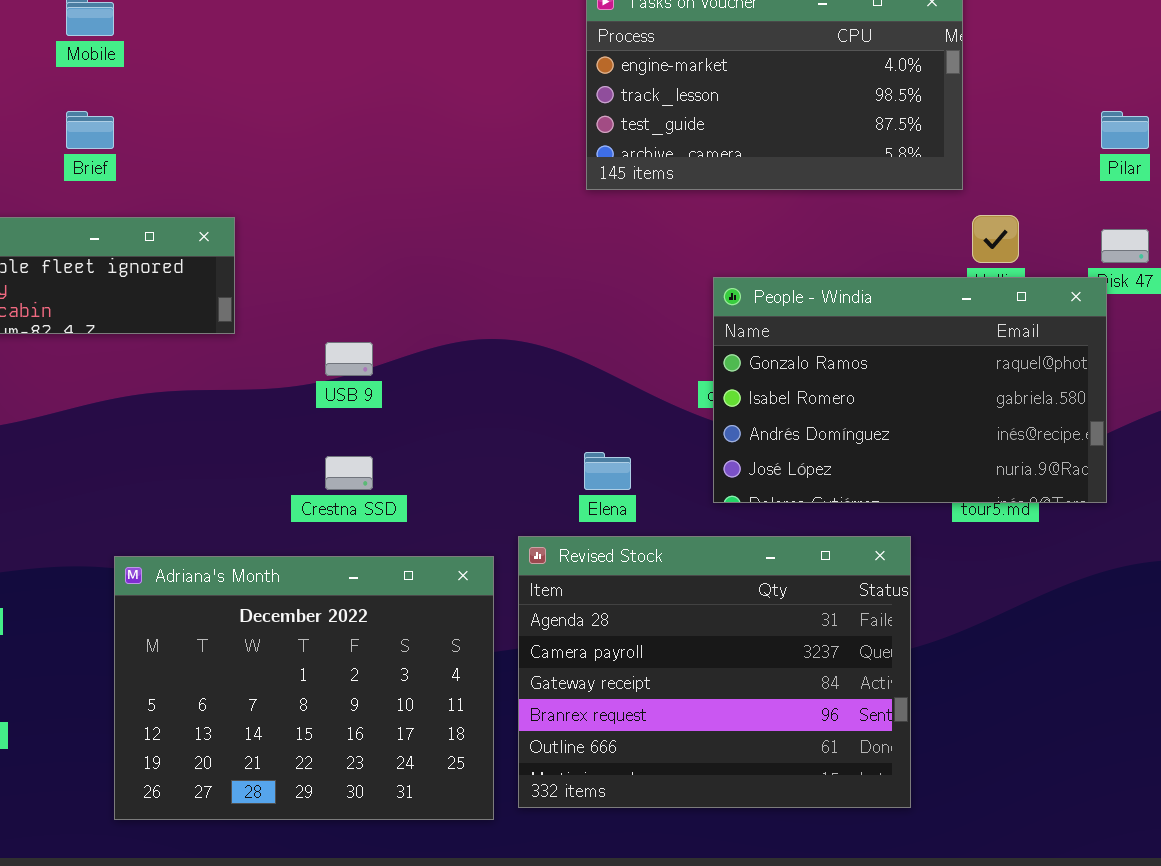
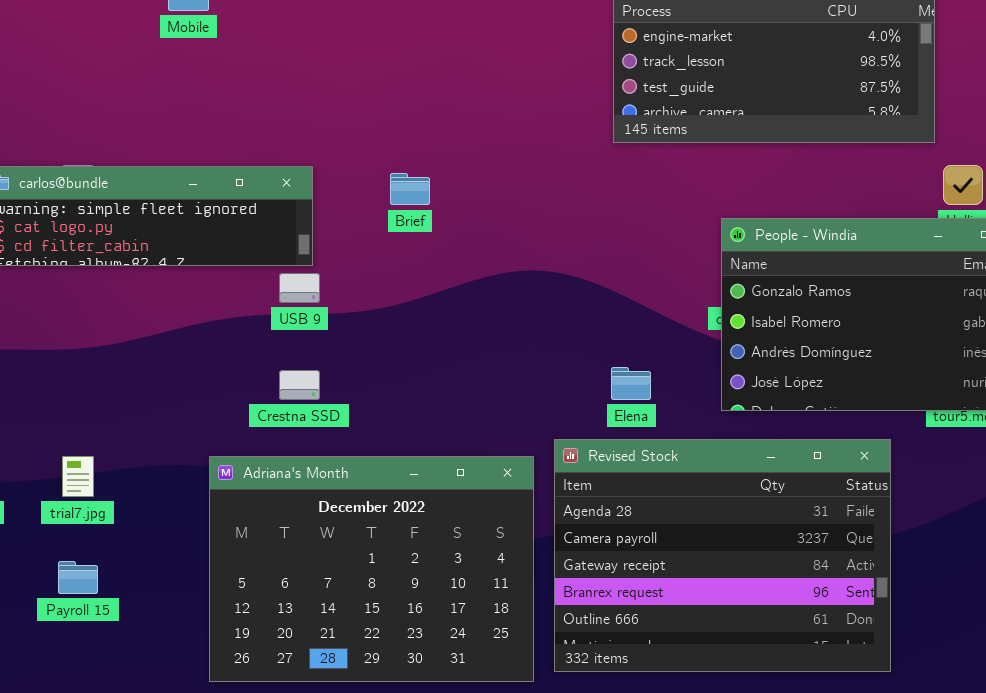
Brief: [66,111,114,149] -> [390,173,430,205], moved
USB 9: [325,342,373,376] -> [279,273,320,303], moved
Crestna SSD: [325,456,373,490] -> [279,370,320,400], moved

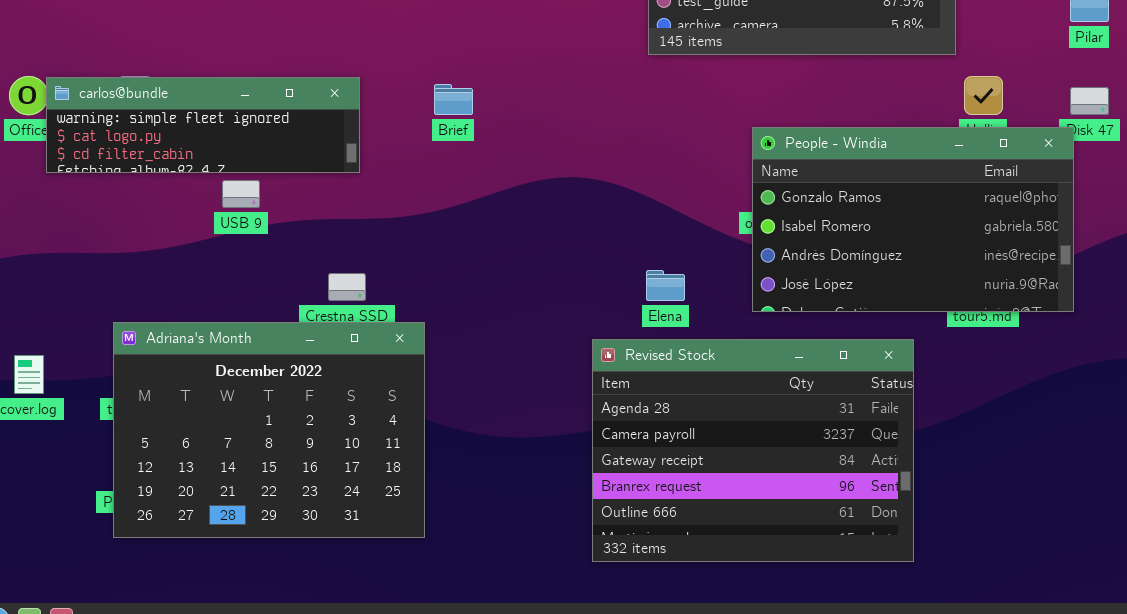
USB 9: [279,273,320,303] -> [222,180,260,208], moved
Adriana's Month: [209,456,534,682] -> [113,322,425,538], moved

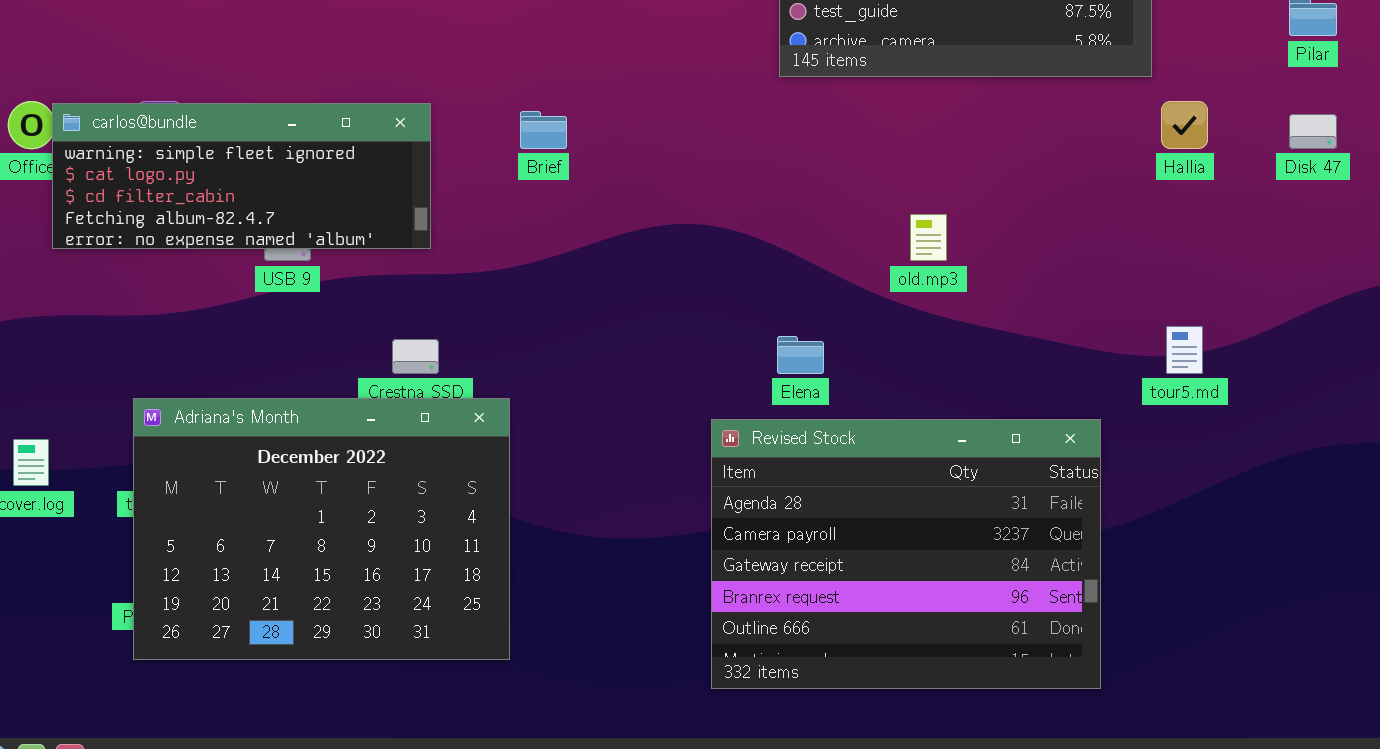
carlos@bundle: [46,77,360,173] -> [52,103,431,249], resized
People - Windia: [752,127,1074,312] -> none, closed

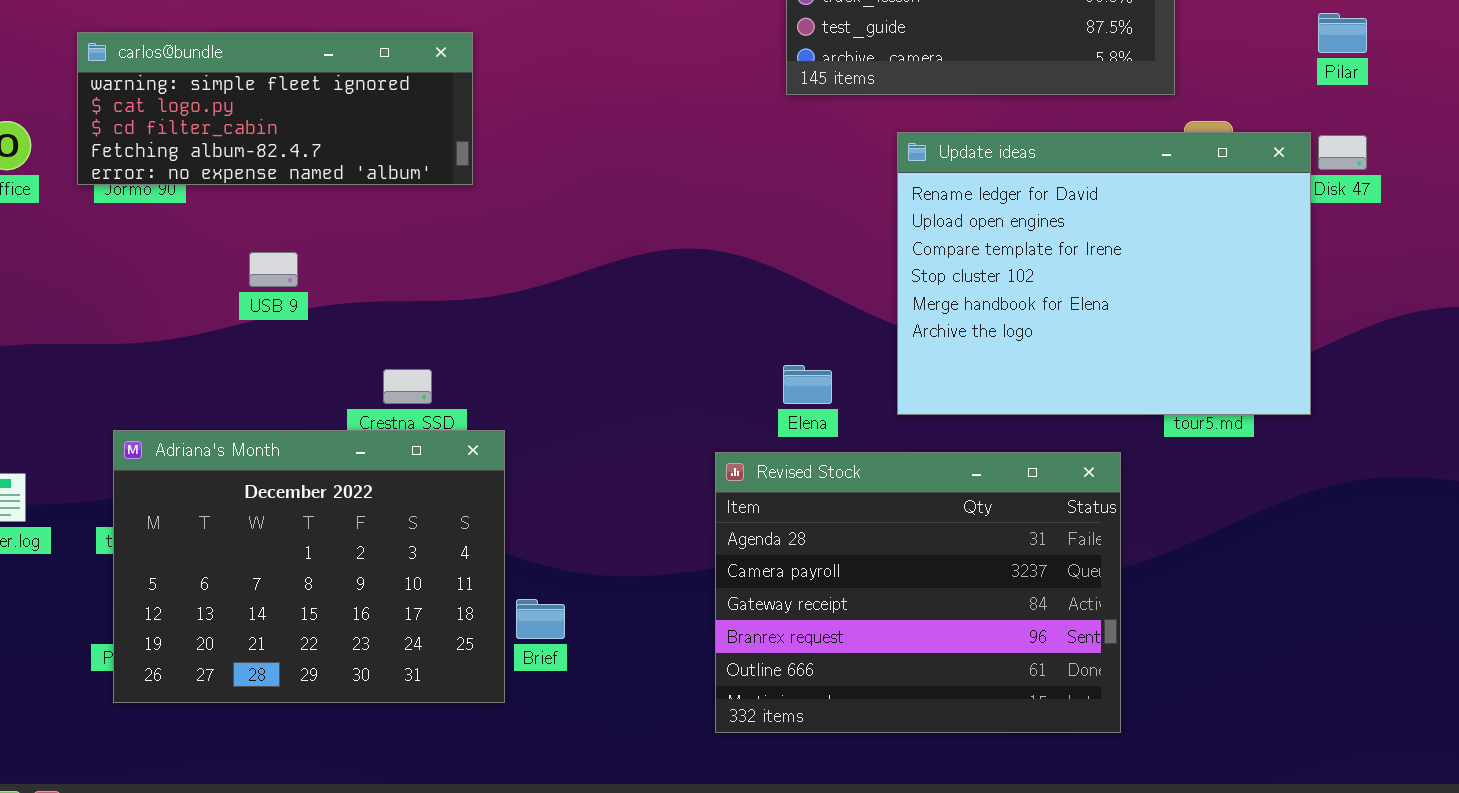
carlos@bundle: [52,103,431,249] -> [77,32,473,185], moved
Brief: [520,111,567,149] -> [516,599,565,639], moved
Update ideas: none -> [897,132,1311,415], opened

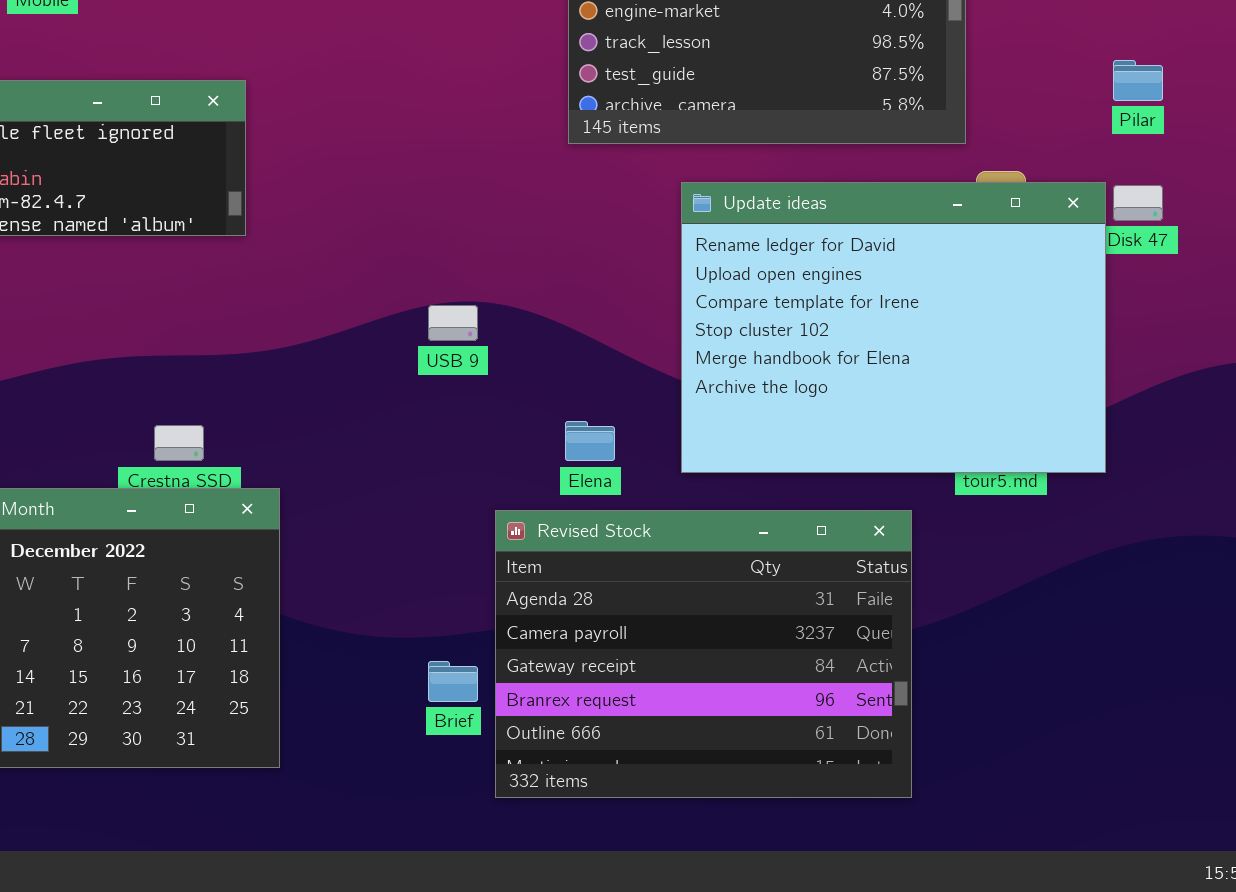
USB 9: [249,252,298,287] -> [428,305,478,341], moved
Brief: [516,599,565,639] -> [428,661,478,702], moved

